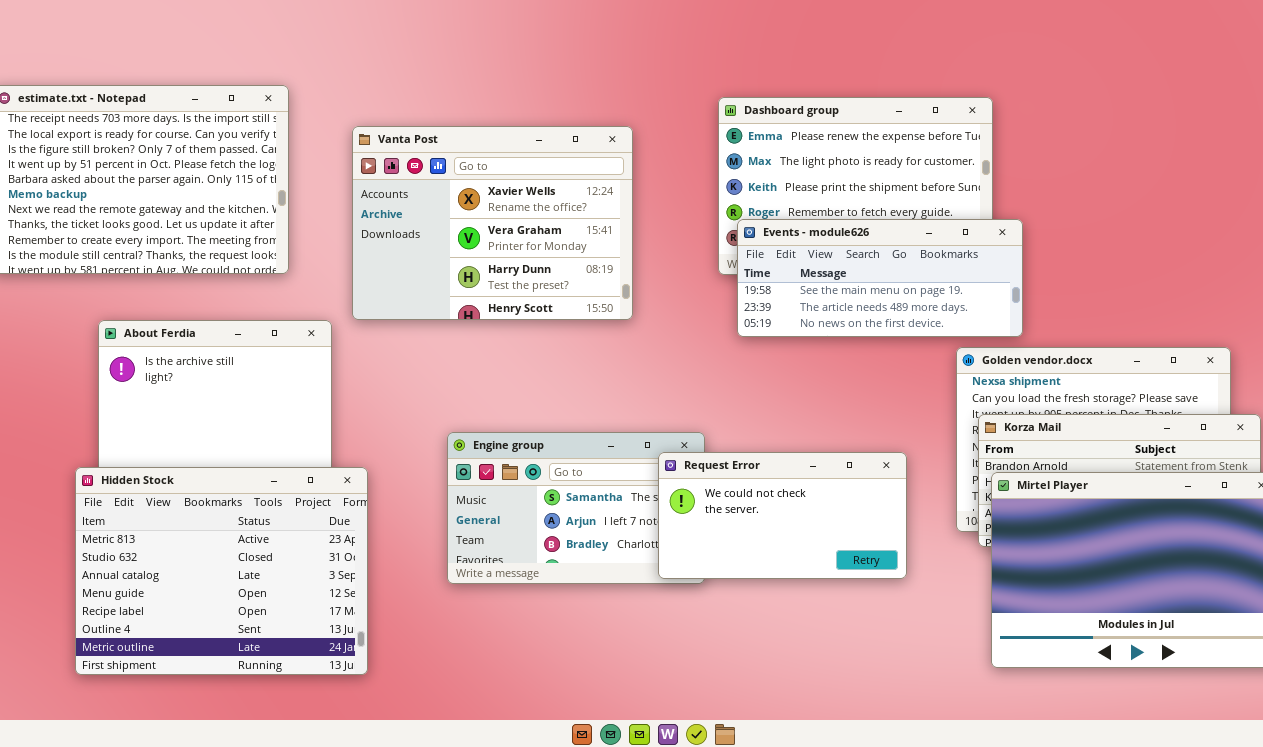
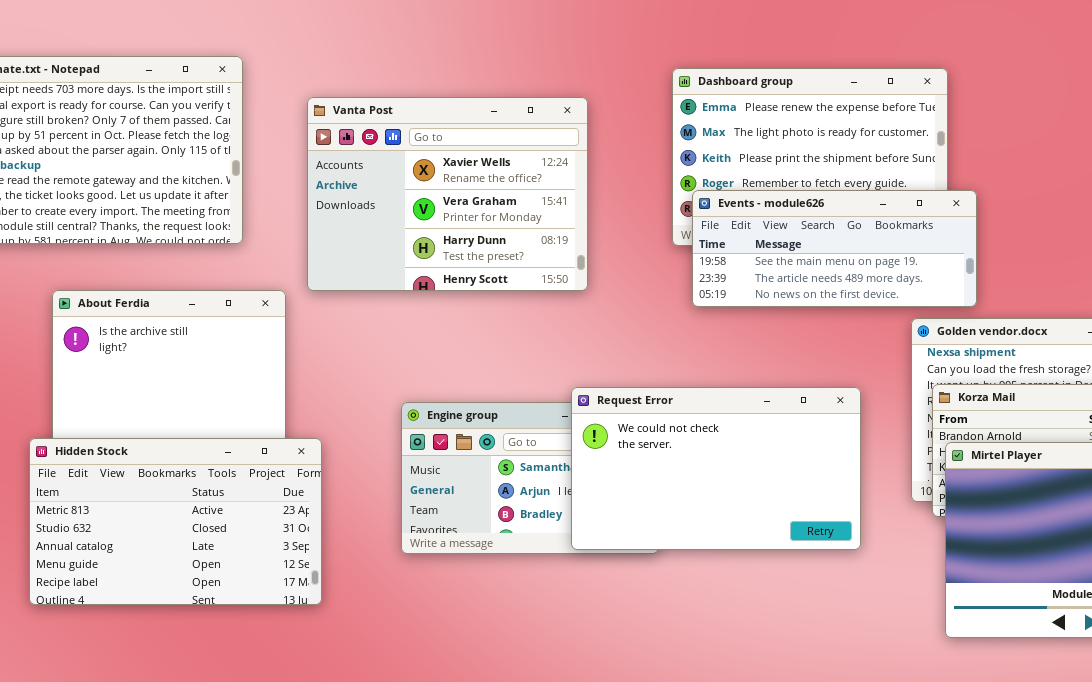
Request Error: [658,452,907,579] -> [571,387,861,550], resized
Hidden Stock: [75,467,368,675] -> [29,438,322,605], resized

